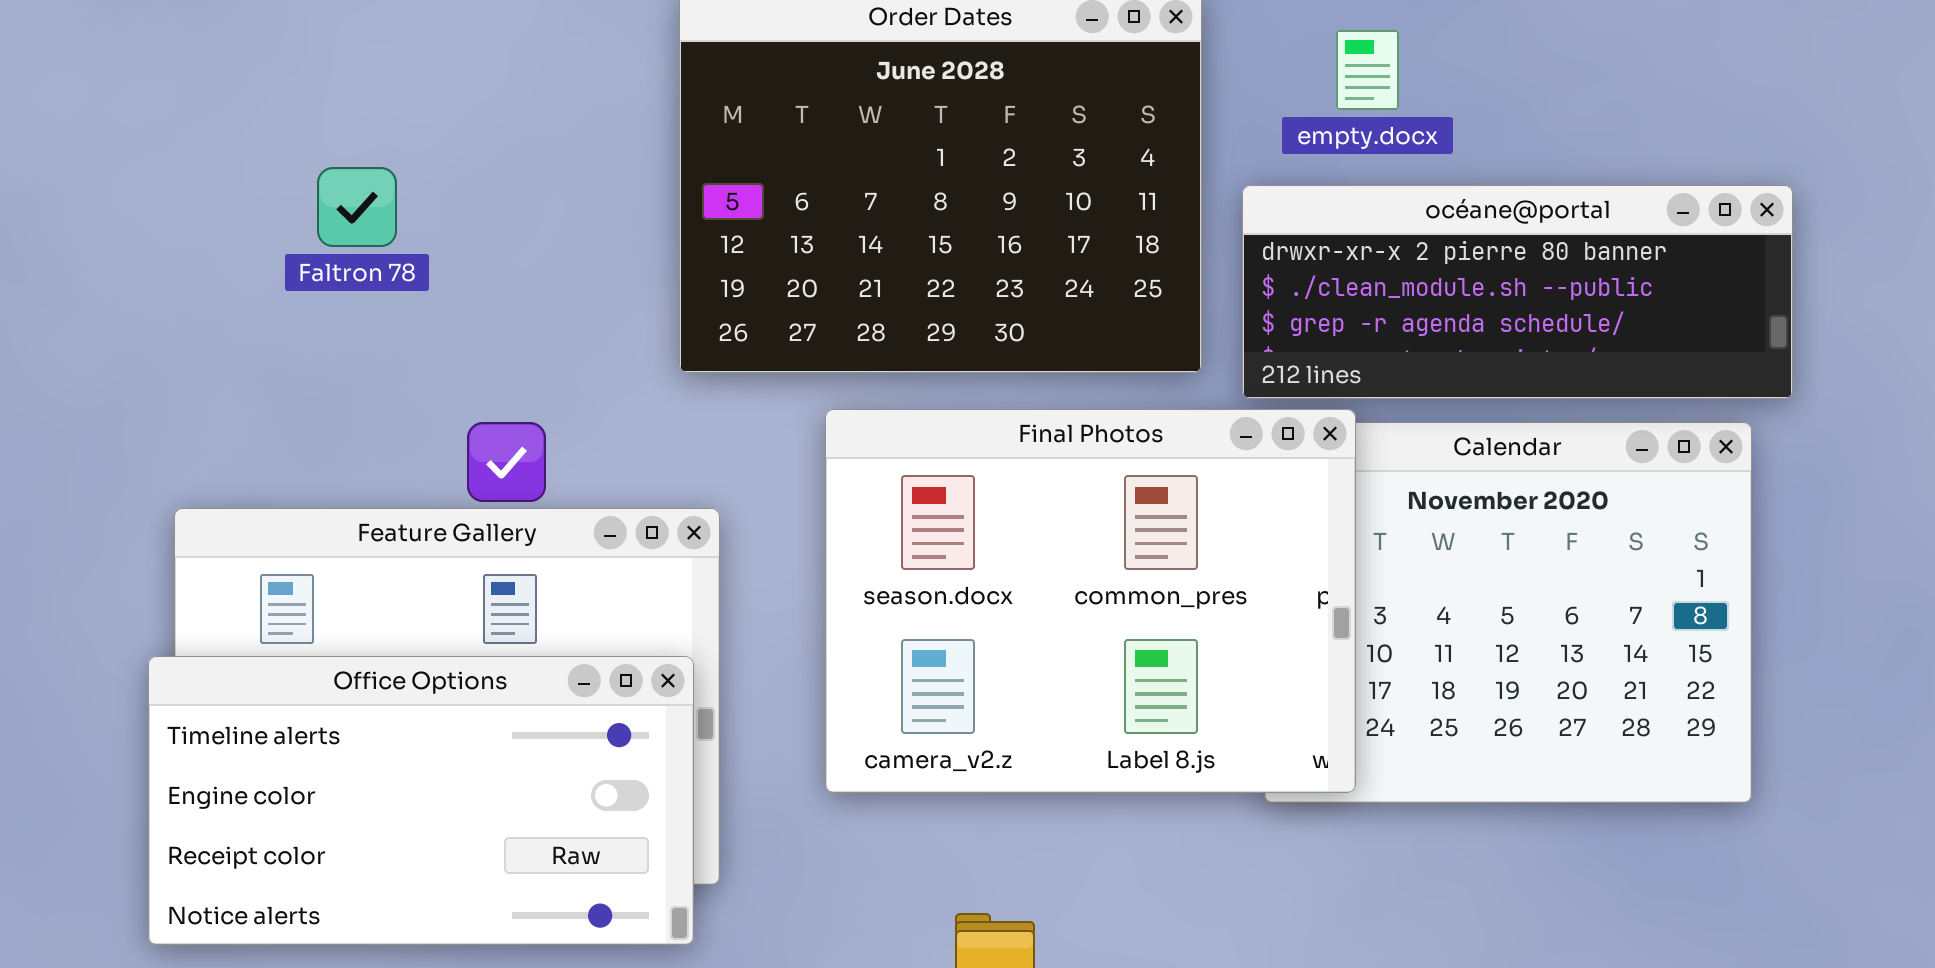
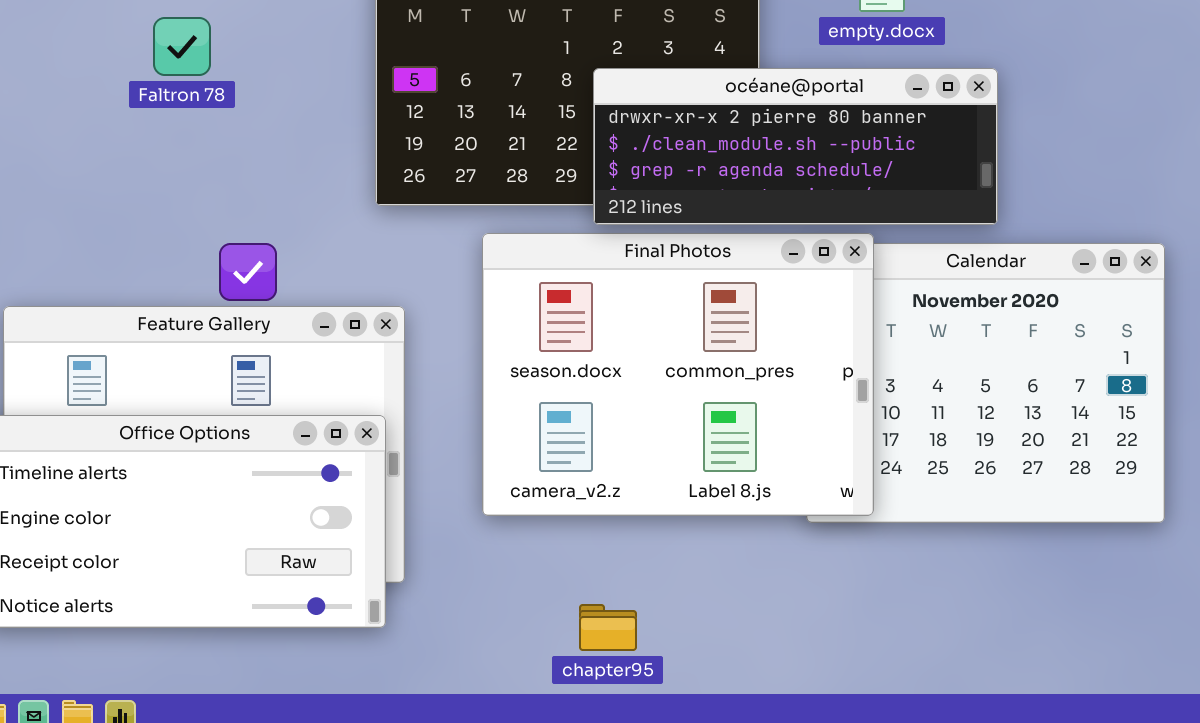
Faltron 78: [317,167,397,247] -> [153,17,211,76], moved
océane@portal: [1242,185,1793,399] -> [593,68,998,225], moved

